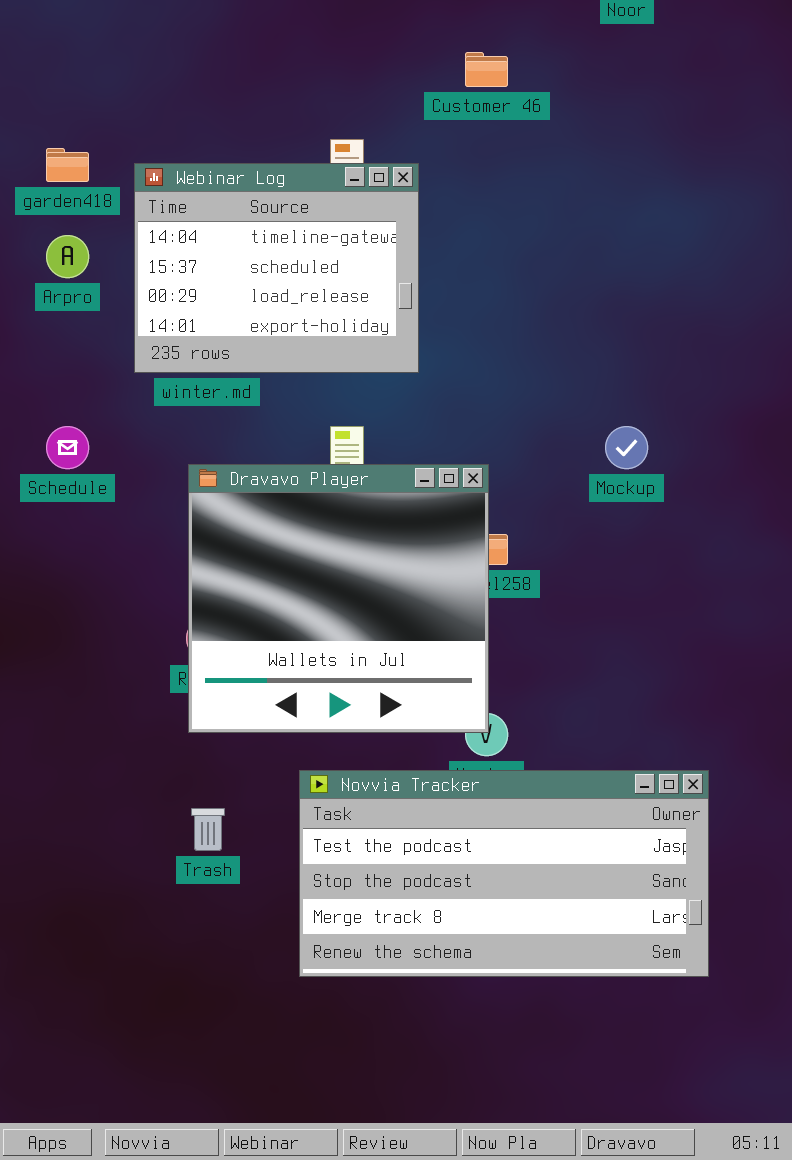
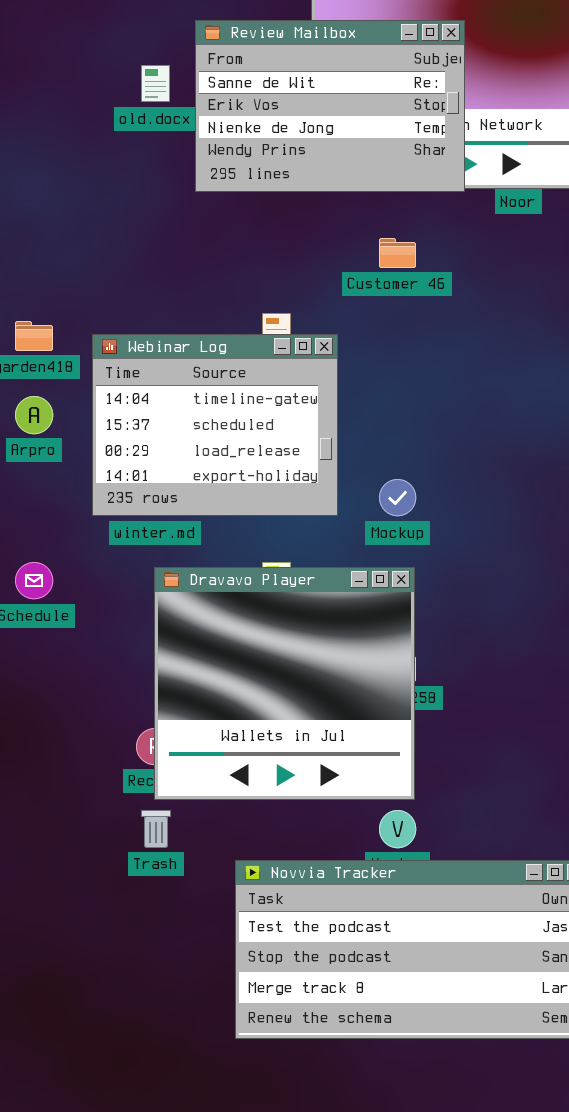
Mockup: [605,426,648,469] -> [379,479,416,516], moved
Dravavo Player: [188,464,489,733] -> [154,567,415,800], moved
Trash: [191,808,225,851] -> [141,810,171,848], moved

